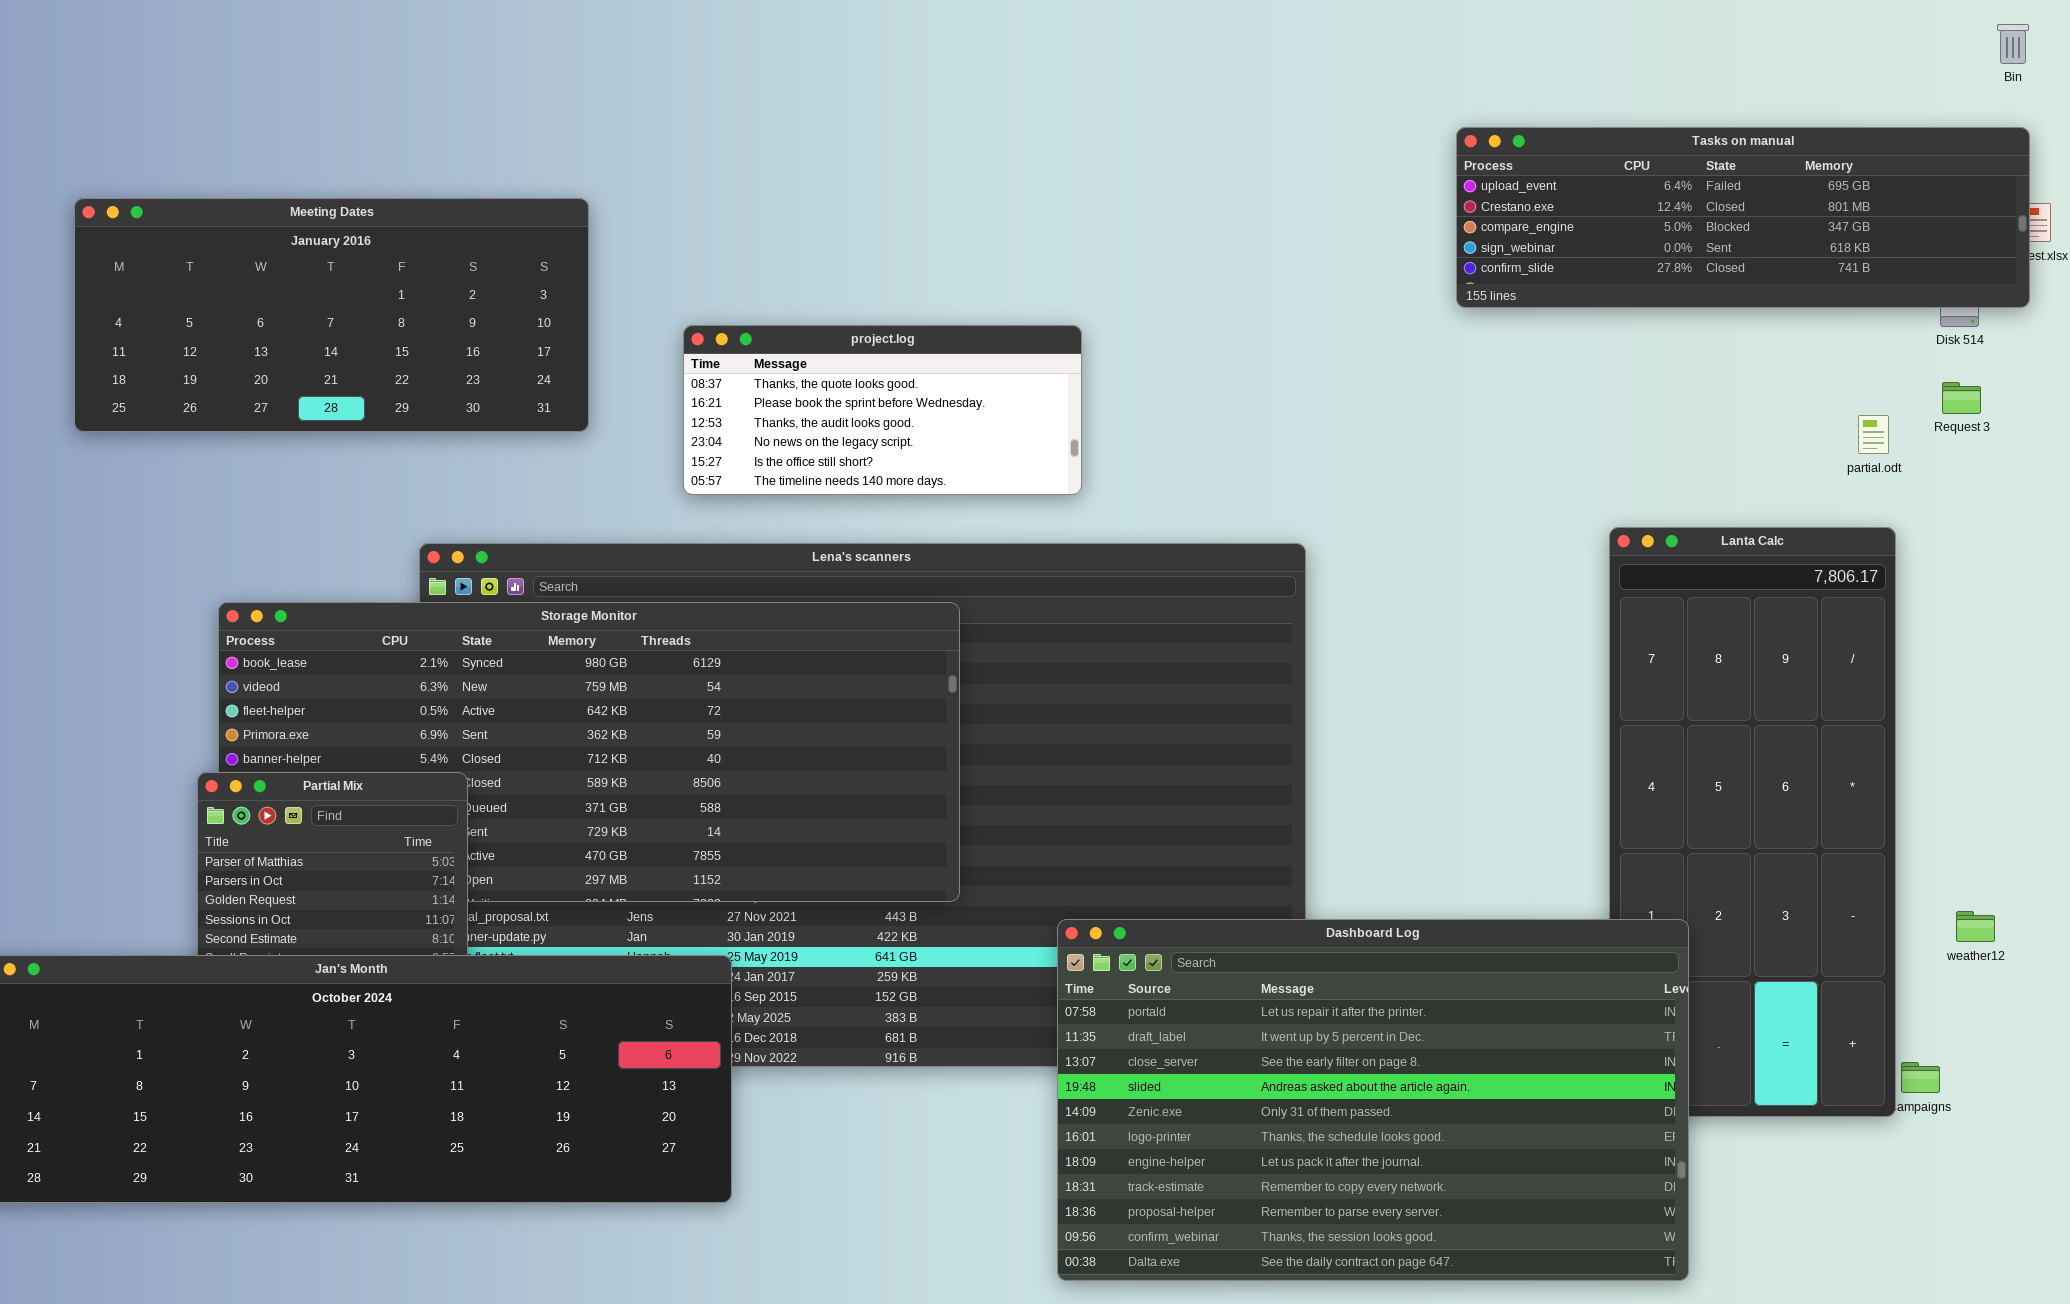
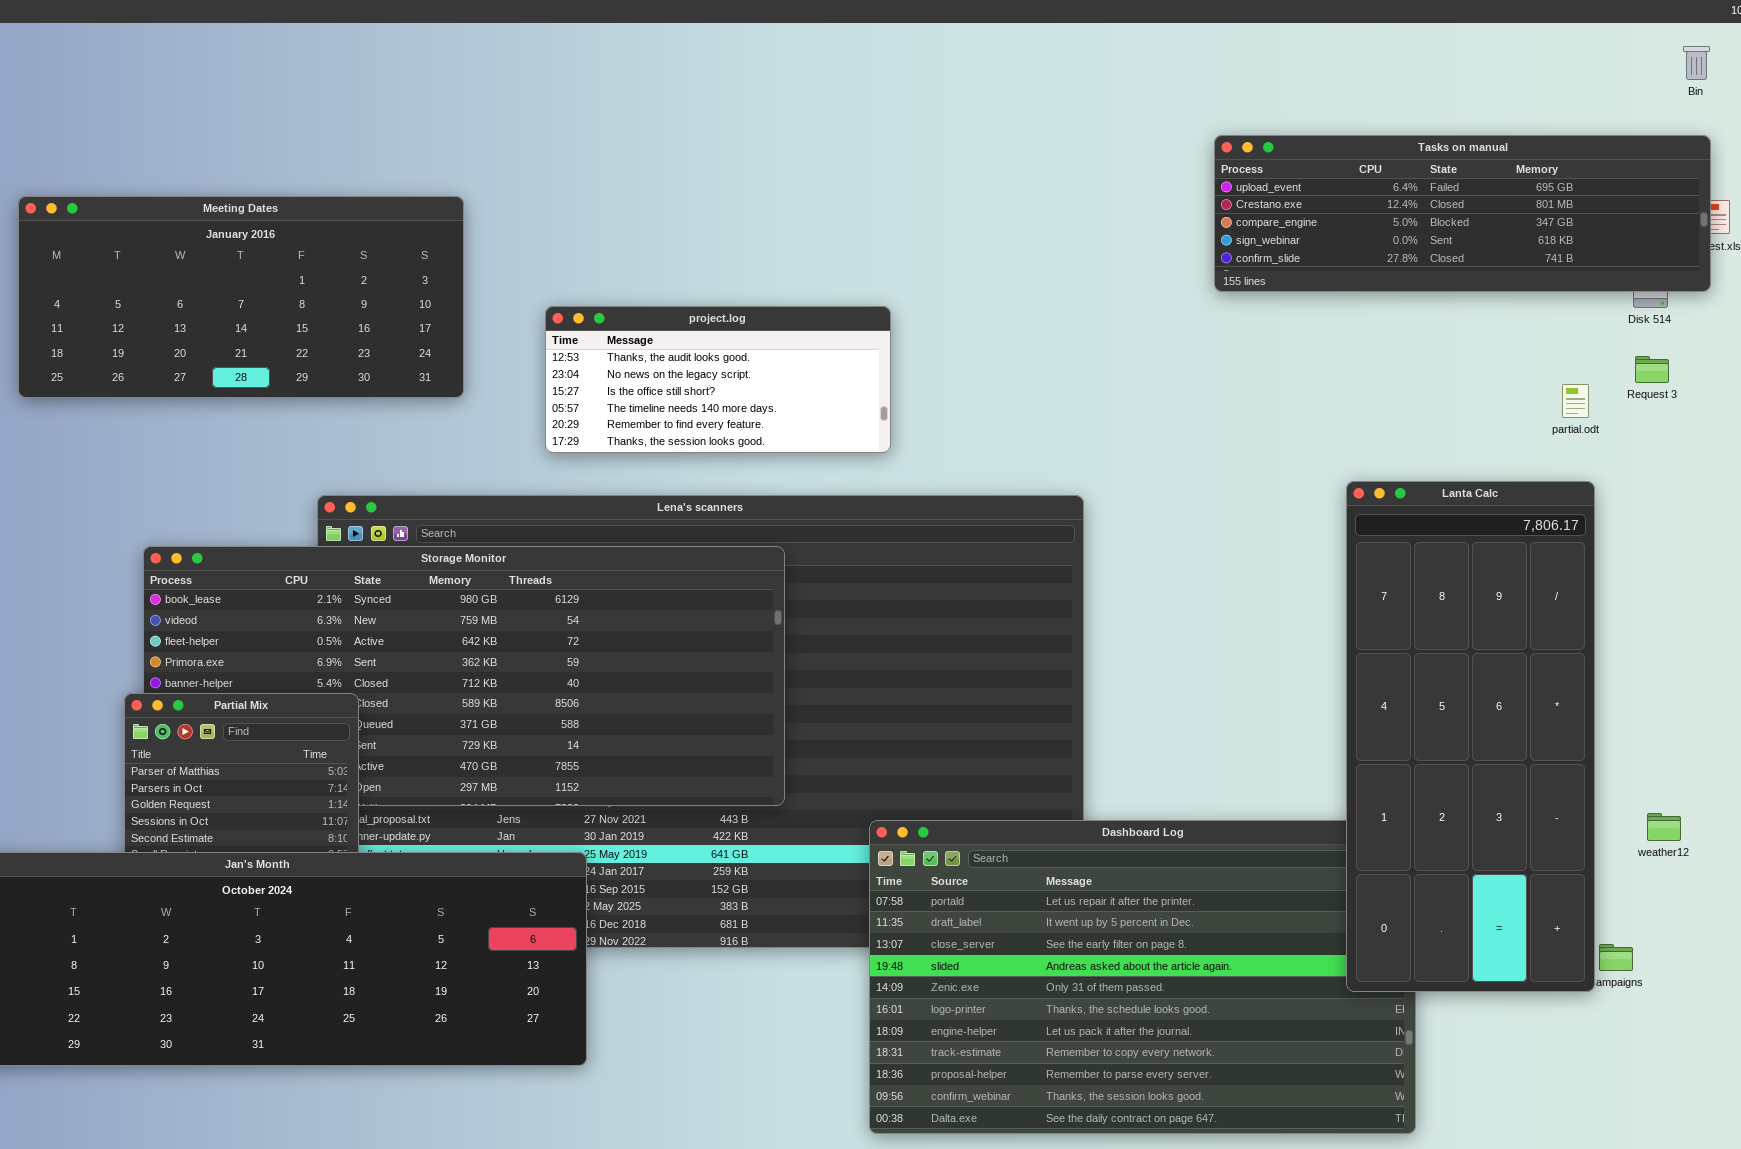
project.log: [683,325,1082,495] -> [545,306,891,453], scrolled down 2 rows
Lanta Calc: [1609,527,1896,1117] -> [1346,481,1595,992], raised

